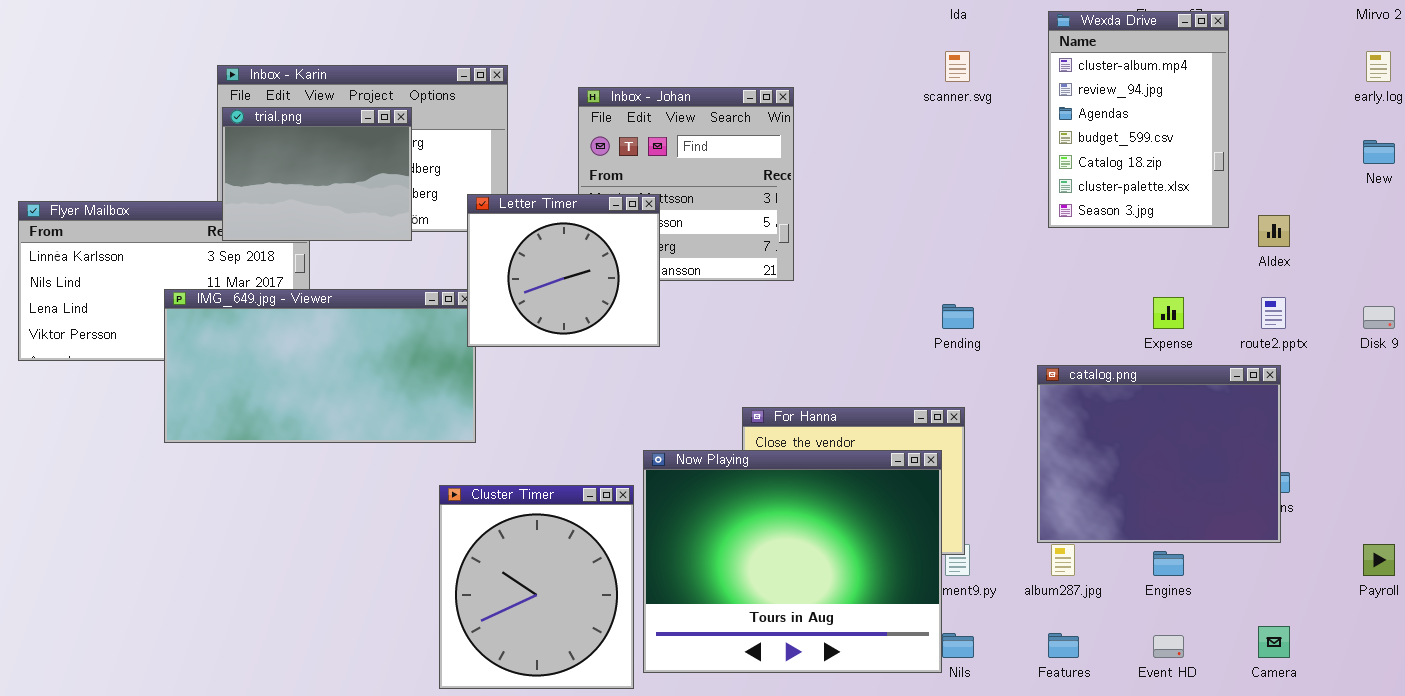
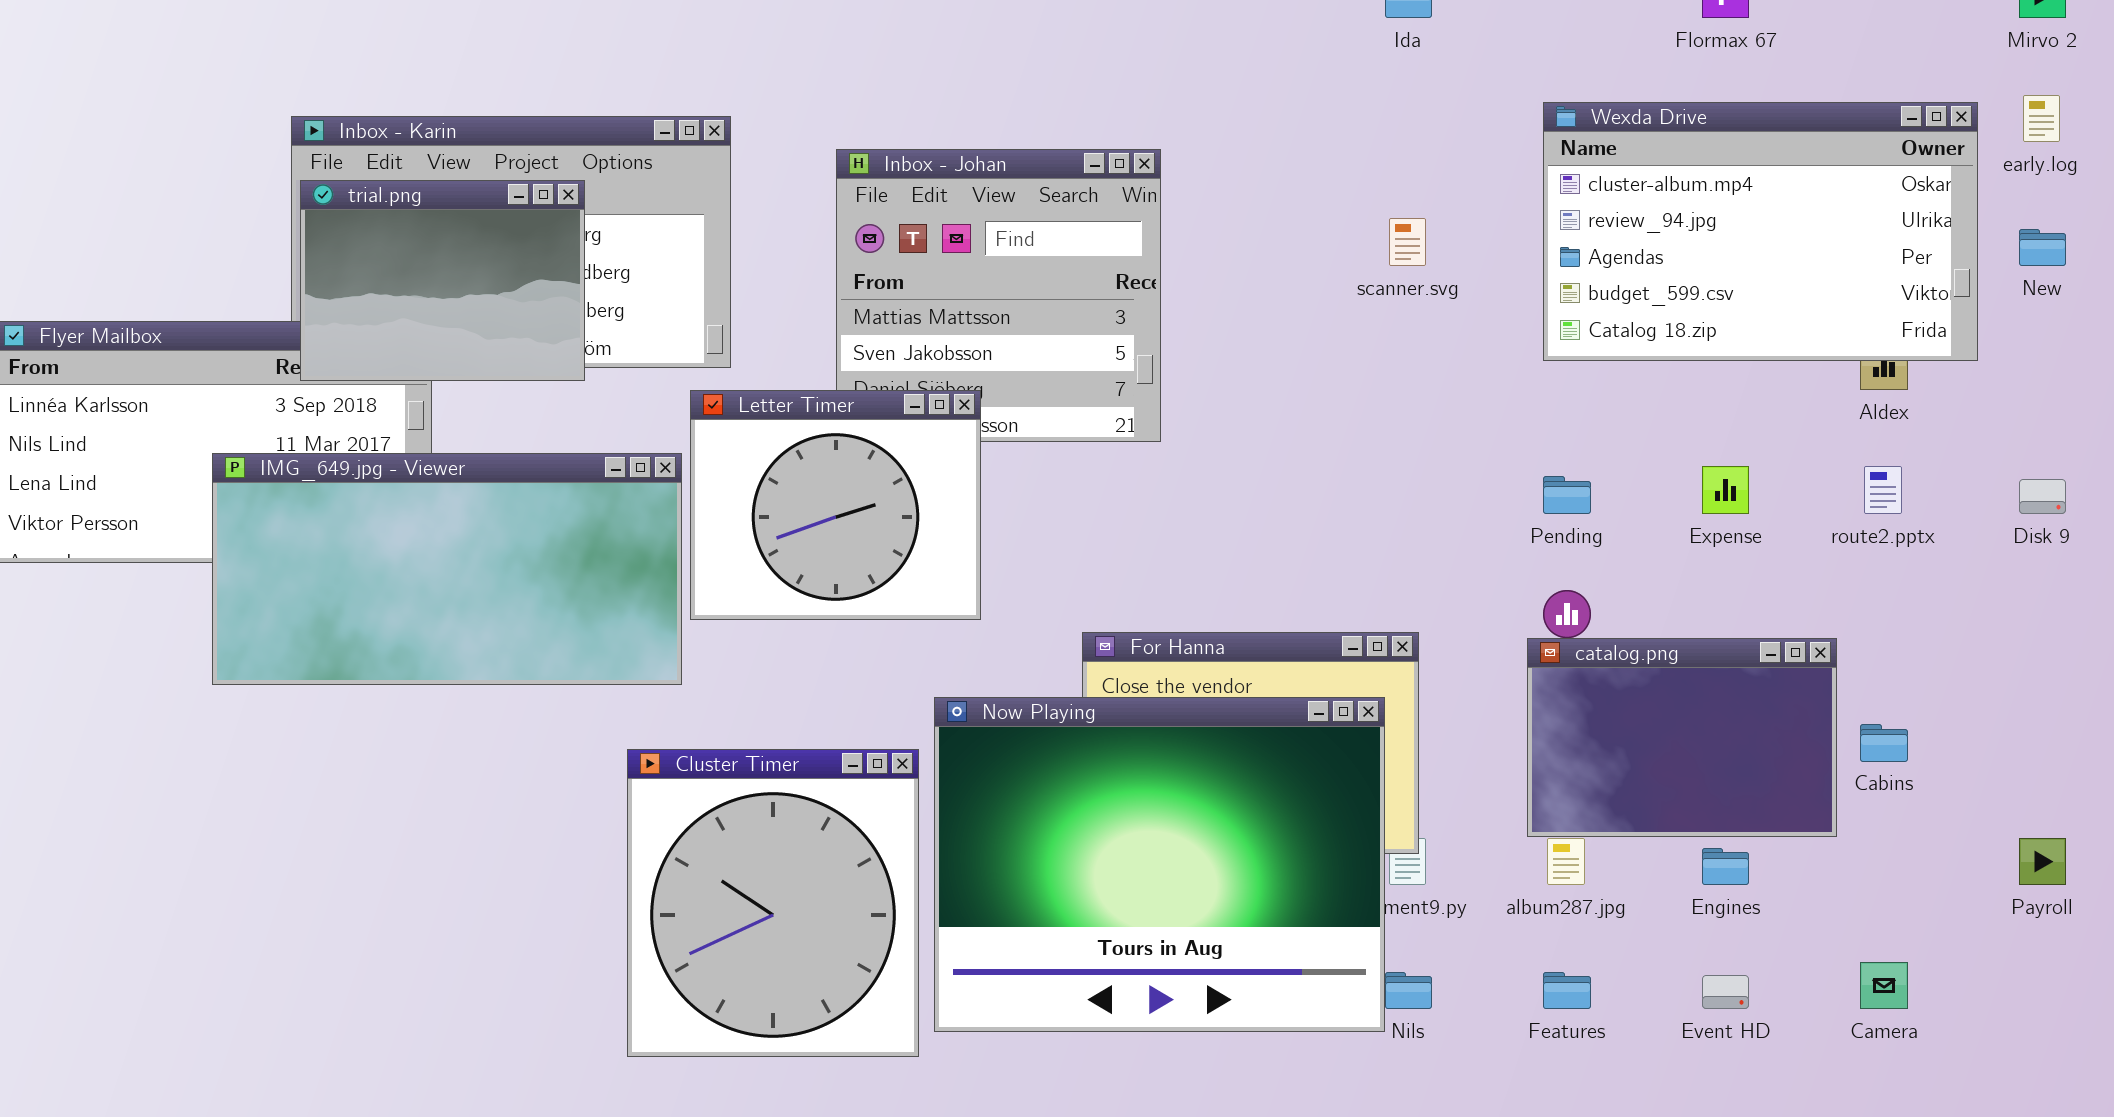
Wexda Drive: [1048,11,1229,228] -> [1543,102,1978,361], resized
scanner.svg: [945,51,970,82] -> [1389,218,1426,266], moved
Letter Timer: [467,194,660,347] -> [690,390,981,620], moved
Pending: [942,304,974,329] -> [1543,476,1591,514], moved
catalog.png: [1037,365,1281,543] -> [1527,638,1837,837], resized

